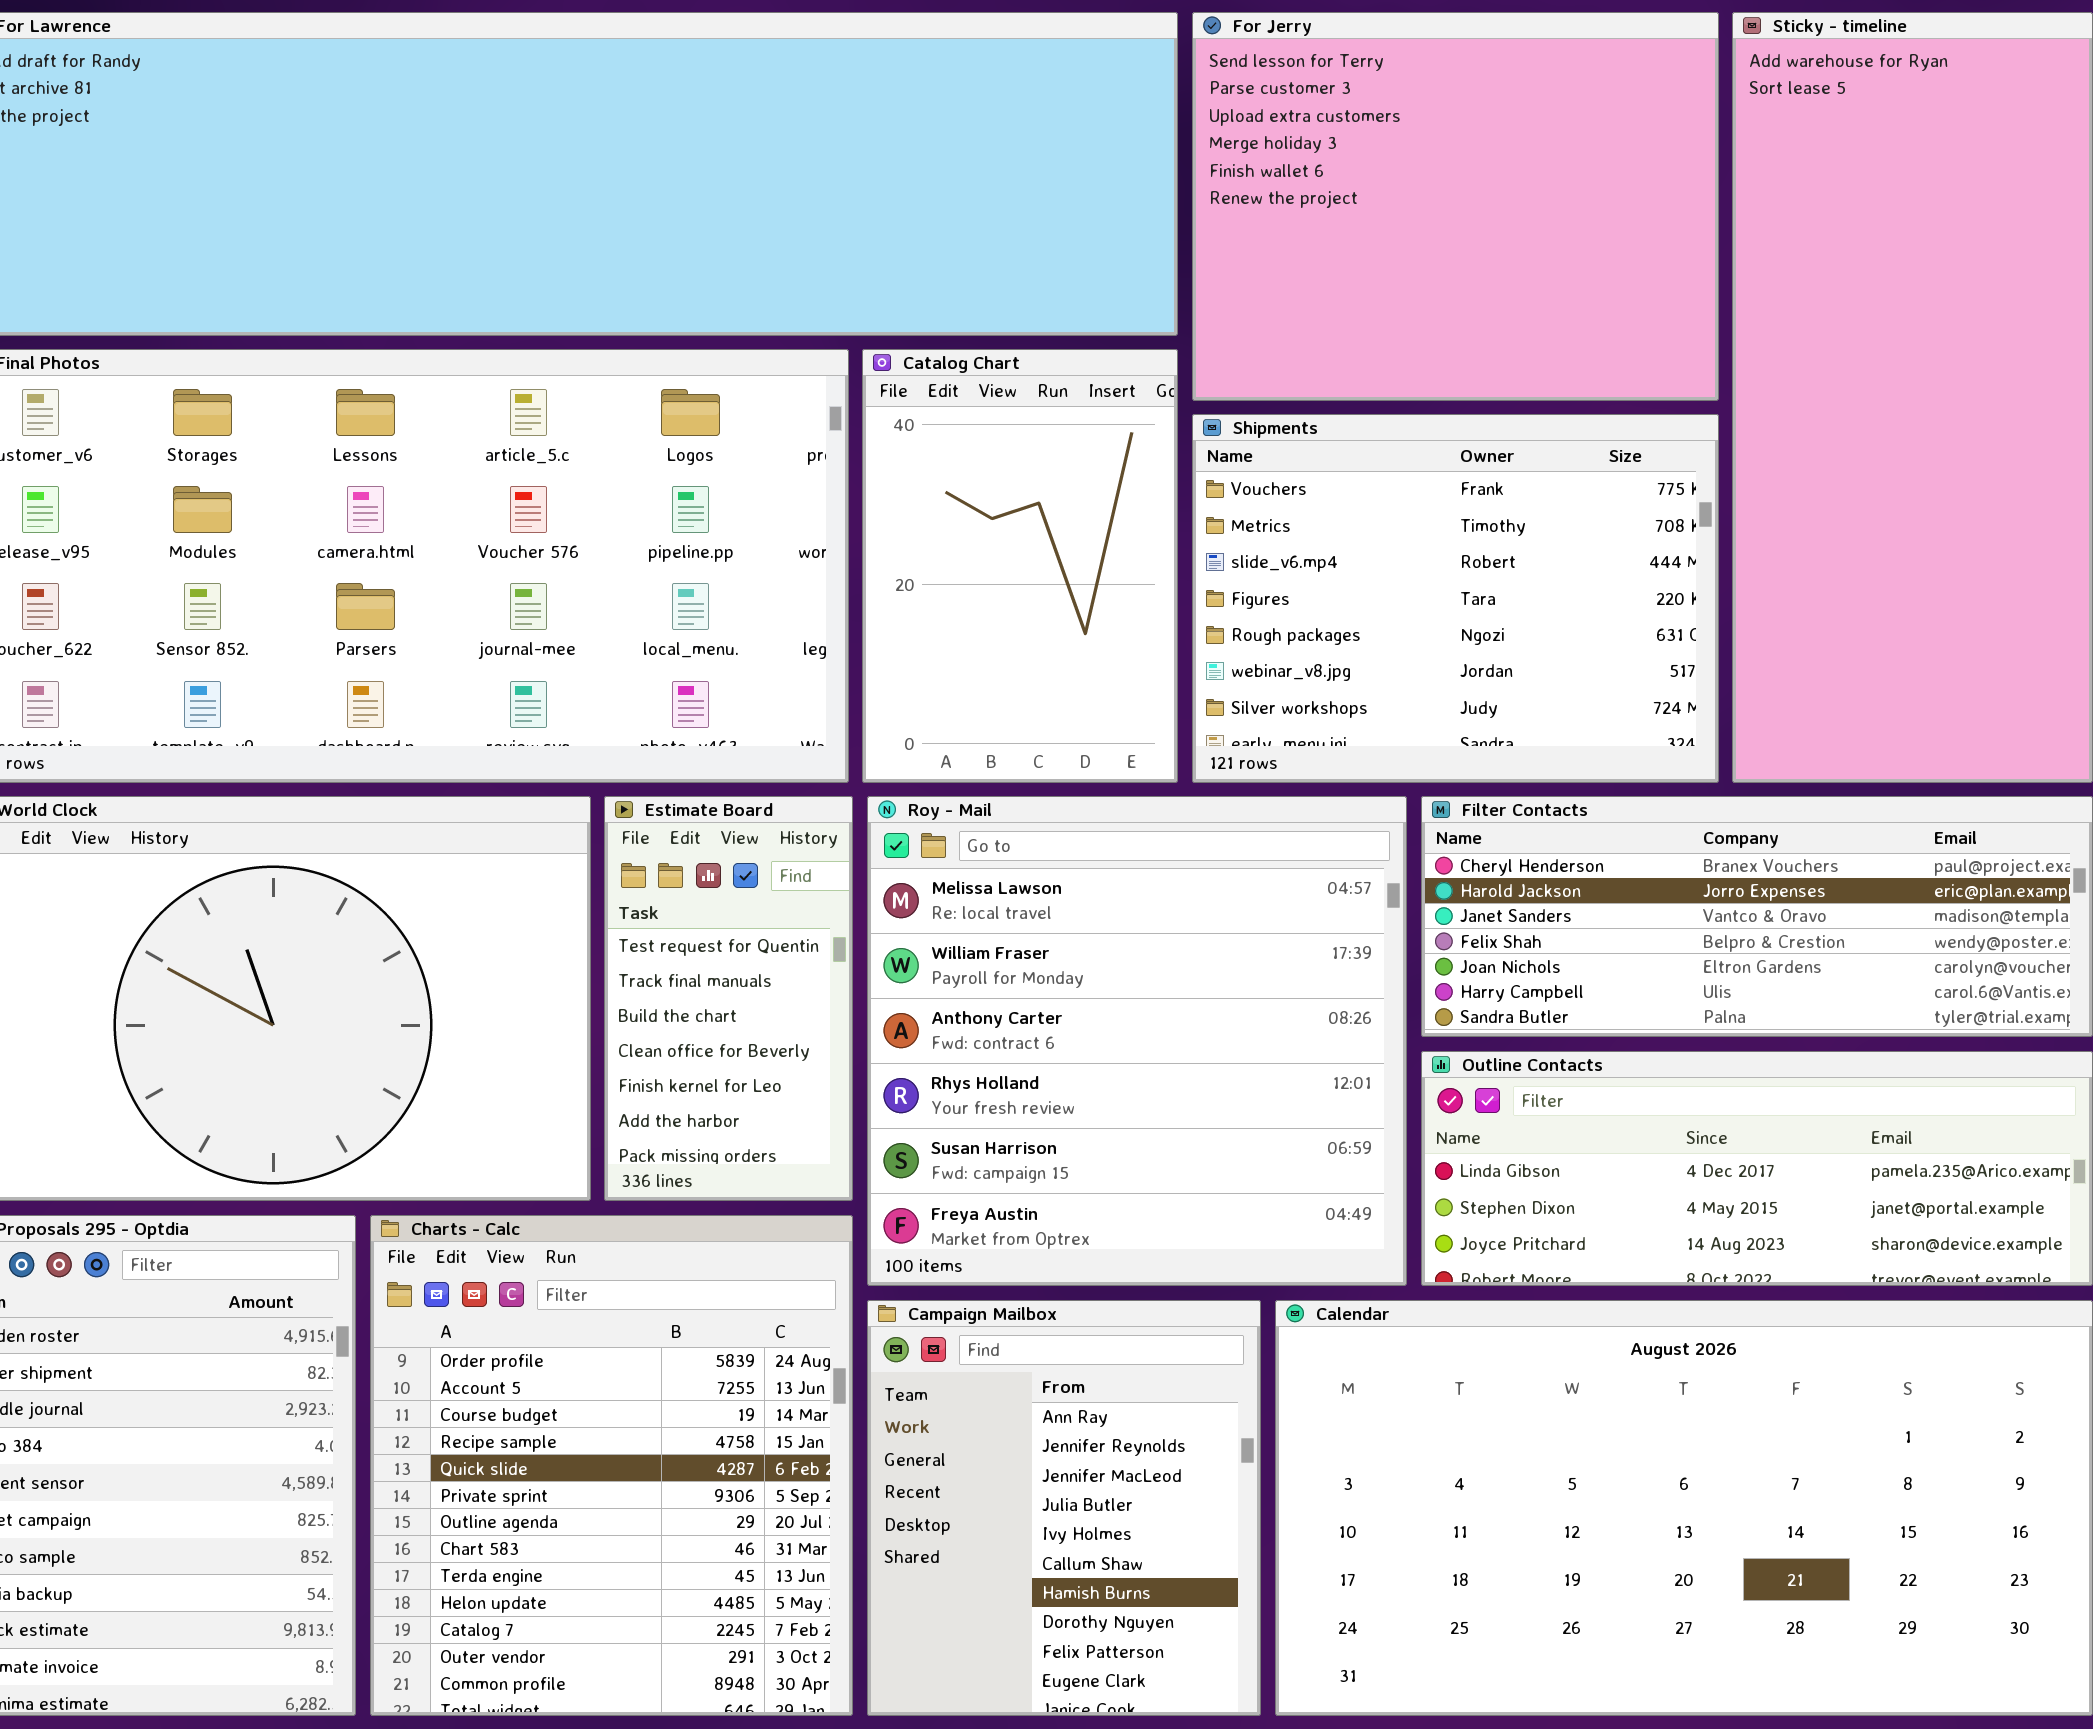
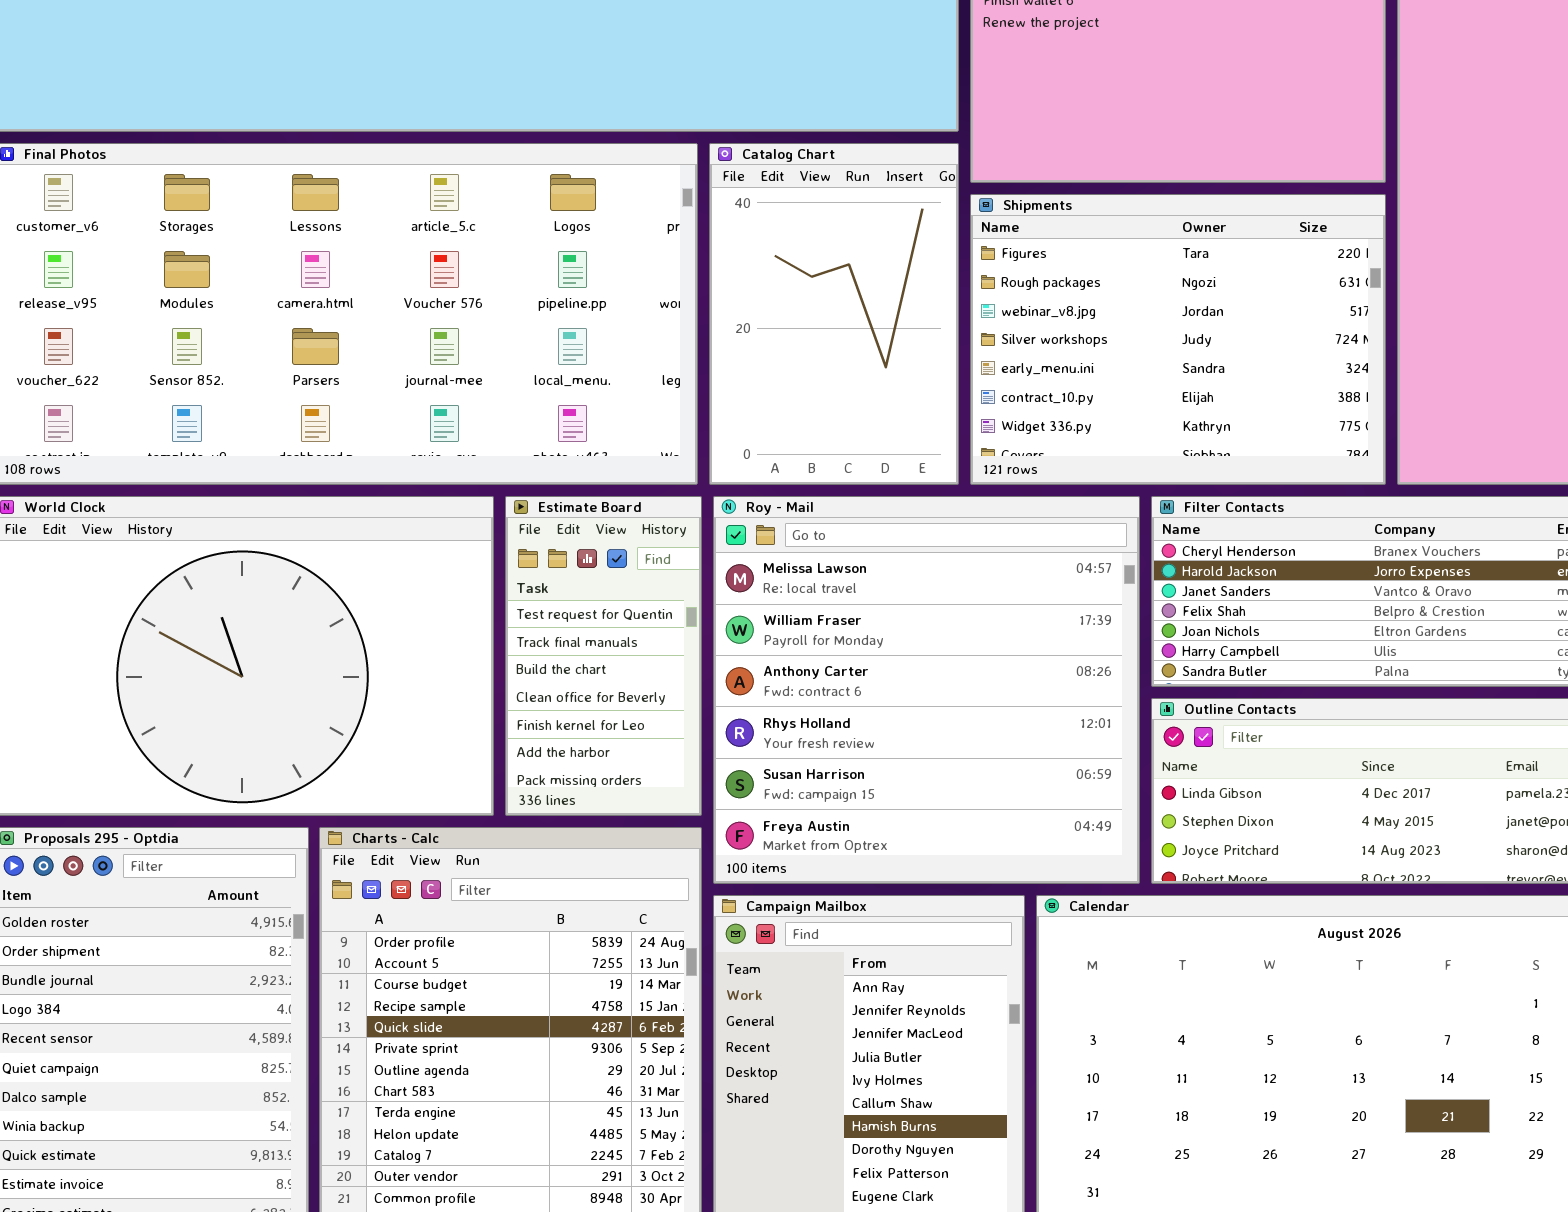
Shipments: [1192,414,1719,783] -> [970,194,1386,485], scrolled down 3 rows

